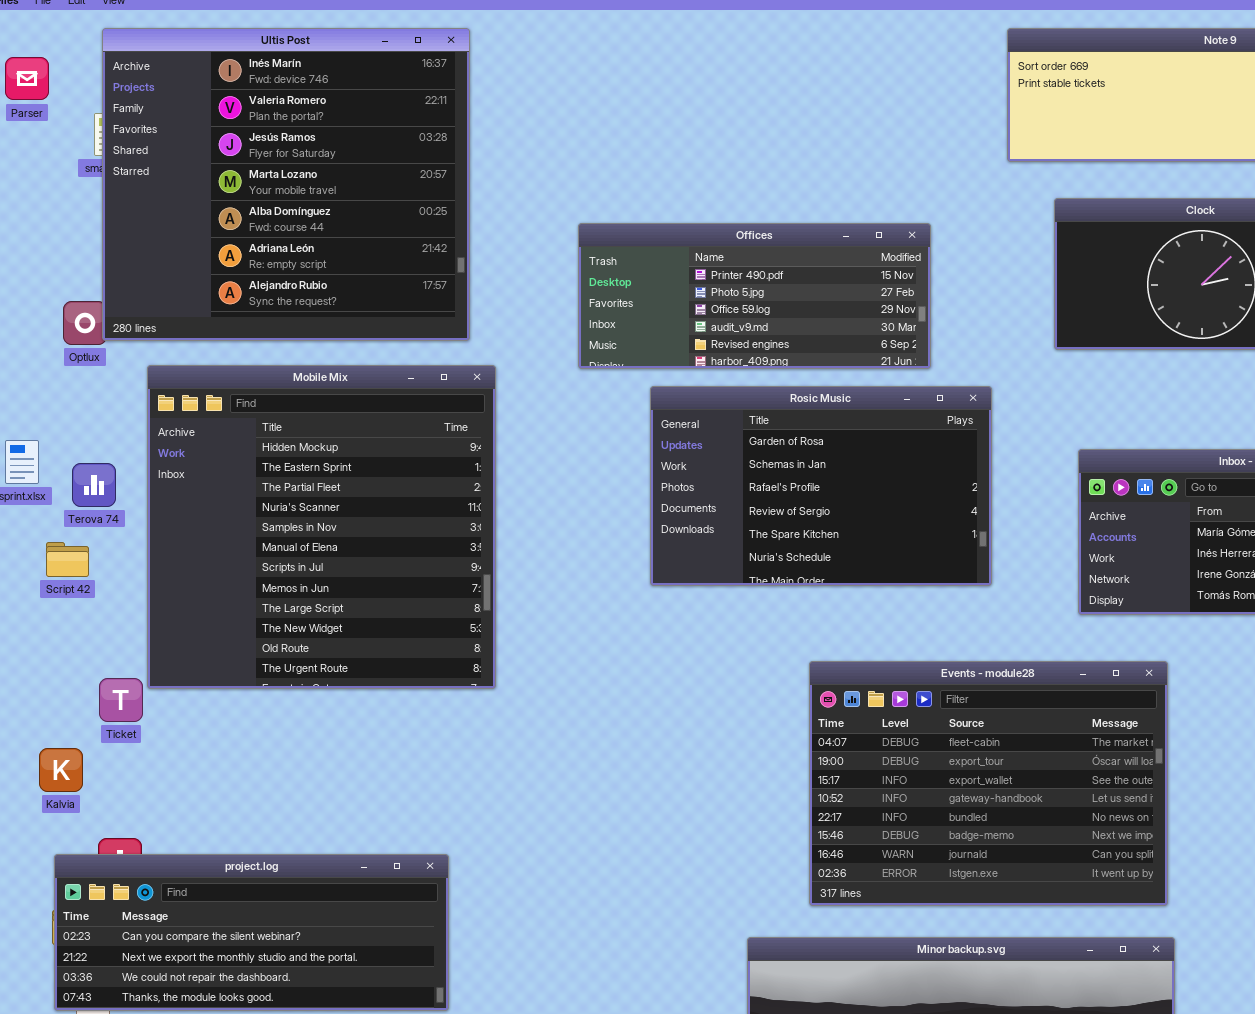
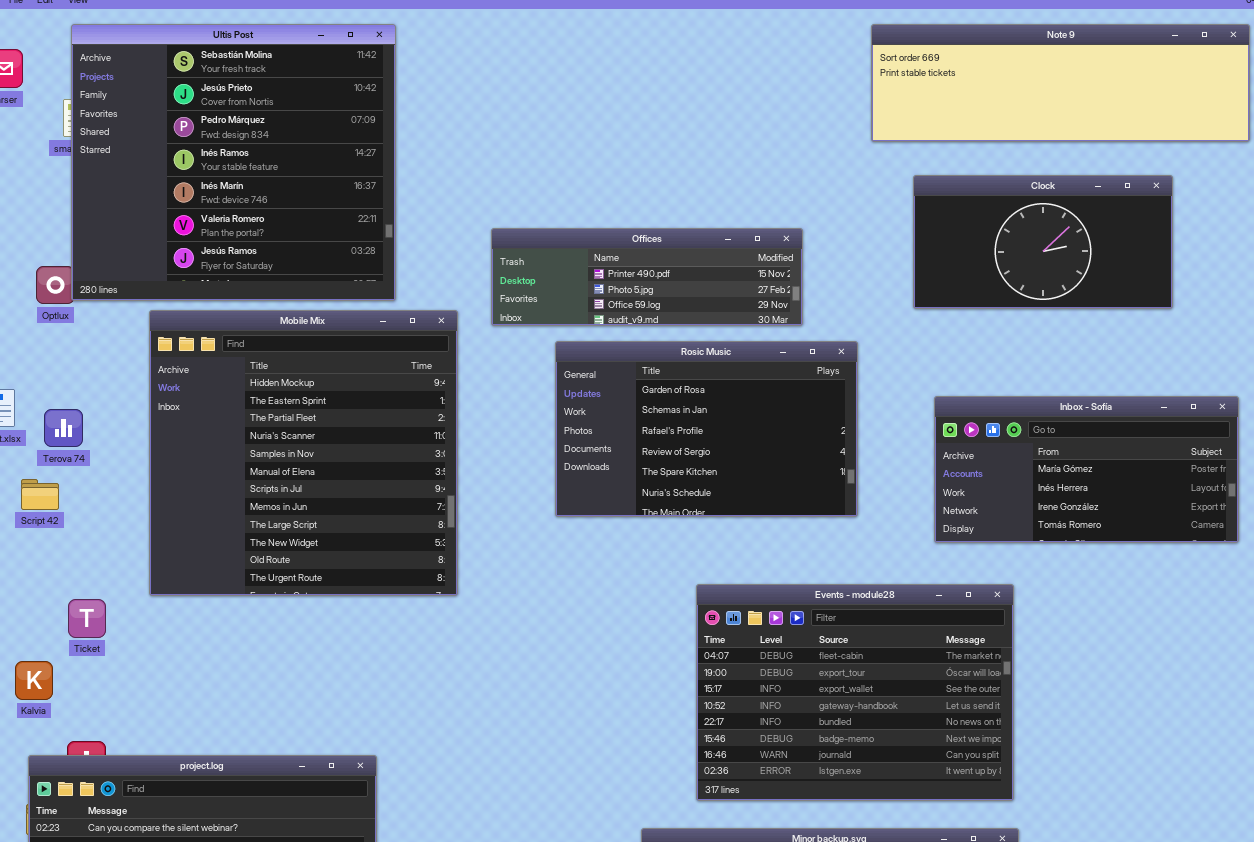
Ultis Post: [102,28,470,341] -> [71,24,396,301], scrolled up 4 rows
Offices: [578,223,931,369] -> [491,228,803,326], resized
Mobile Mix: [147,365,496,689] -> [149,310,458,596], moved

